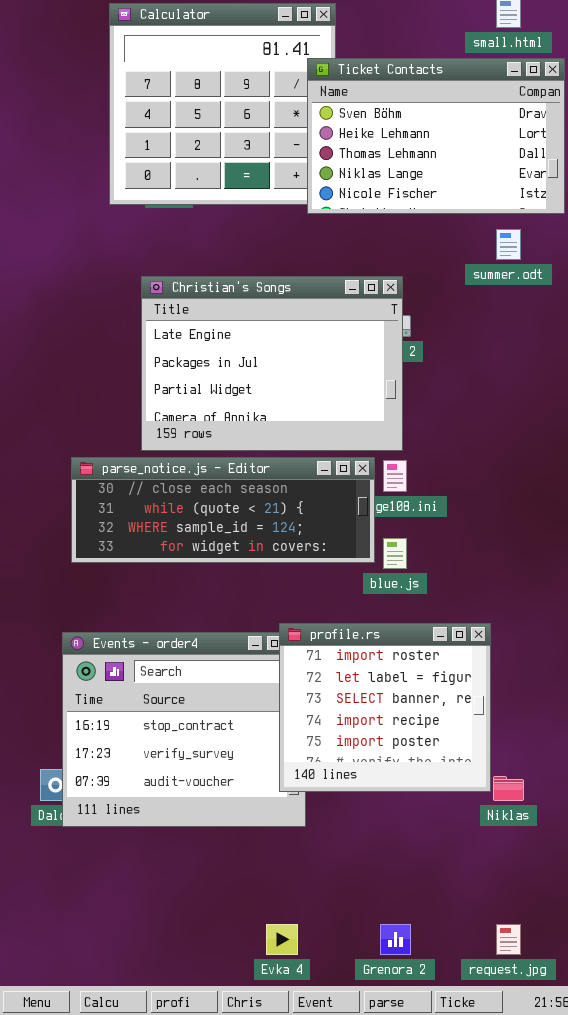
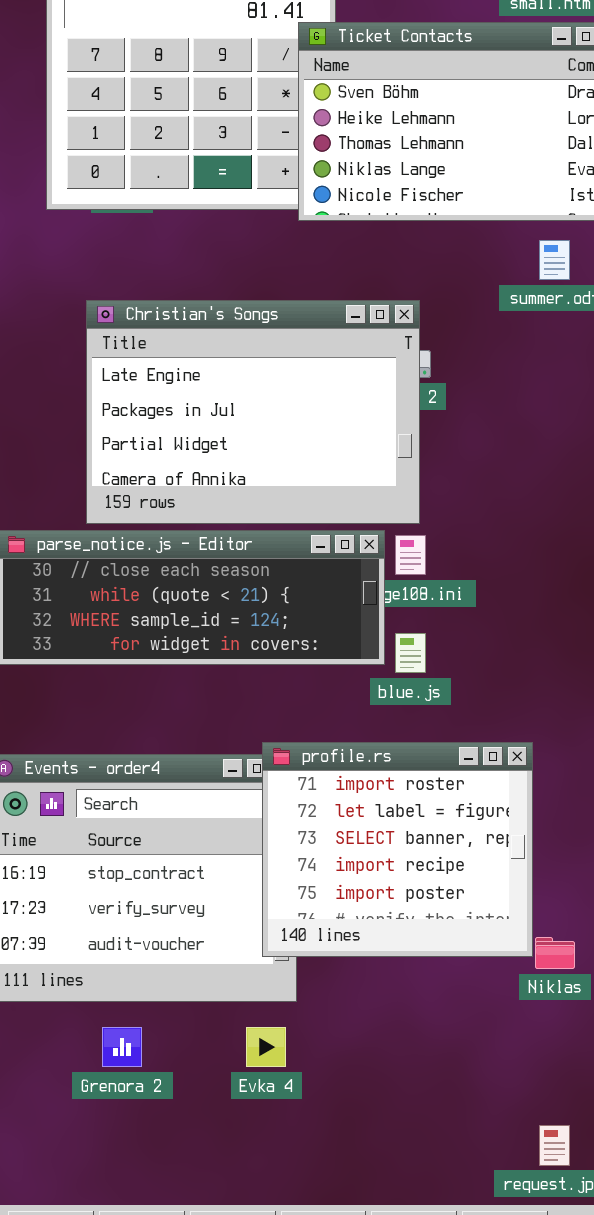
Evka 4: [266,924,298,955] -> [246,1027,286,1067], moved
Grenora 2: [380,924,411,955] -> [102,1027,142,1067], moved

